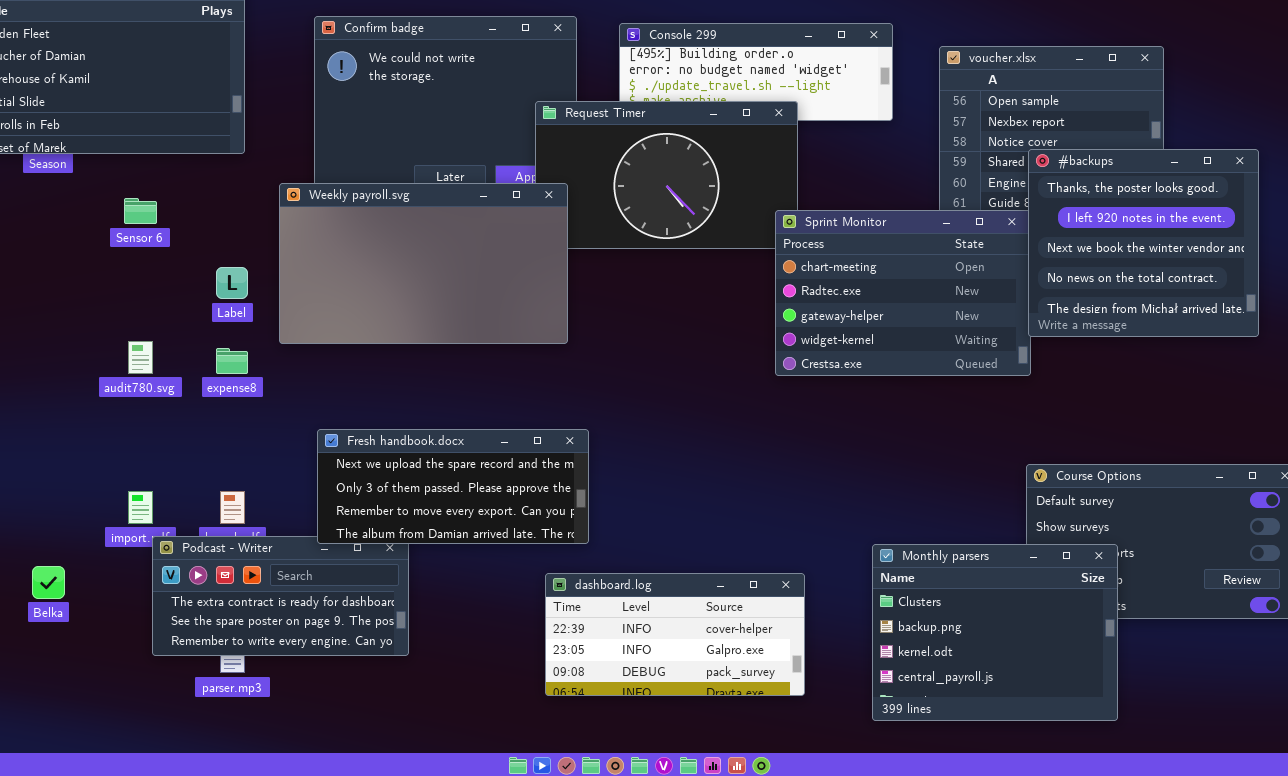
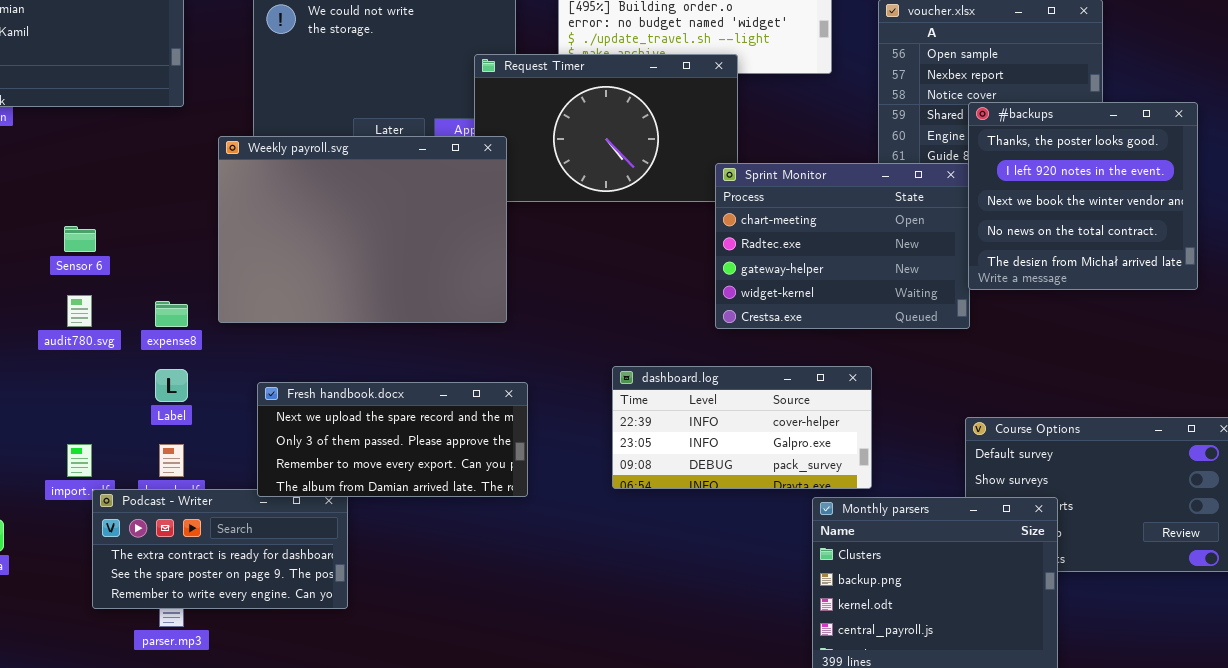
Weekly payroll.svg: [279,183,568,344] -> [218,136,507,323], resized
Sensor 6: [124,198,157,224] -> [64,226,96,252], moved
Label: [216,267,248,299] -> [155,369,188,402], moved
dashboard.log: [545,573,805,696] -> [612,366,872,489], moved

